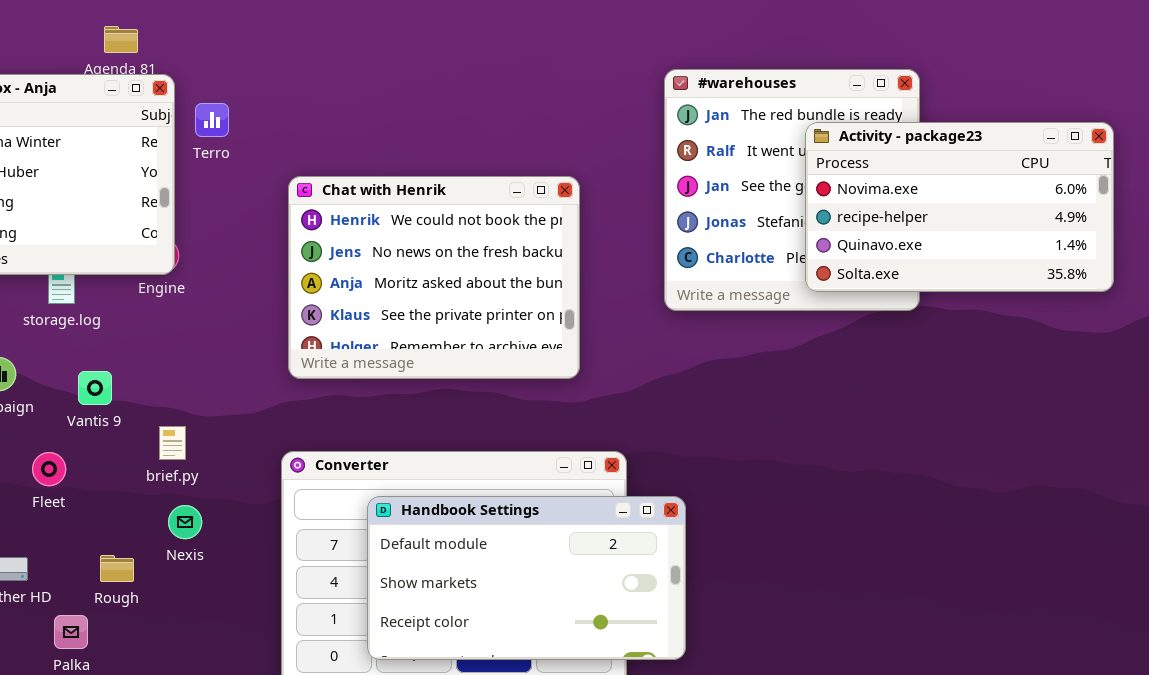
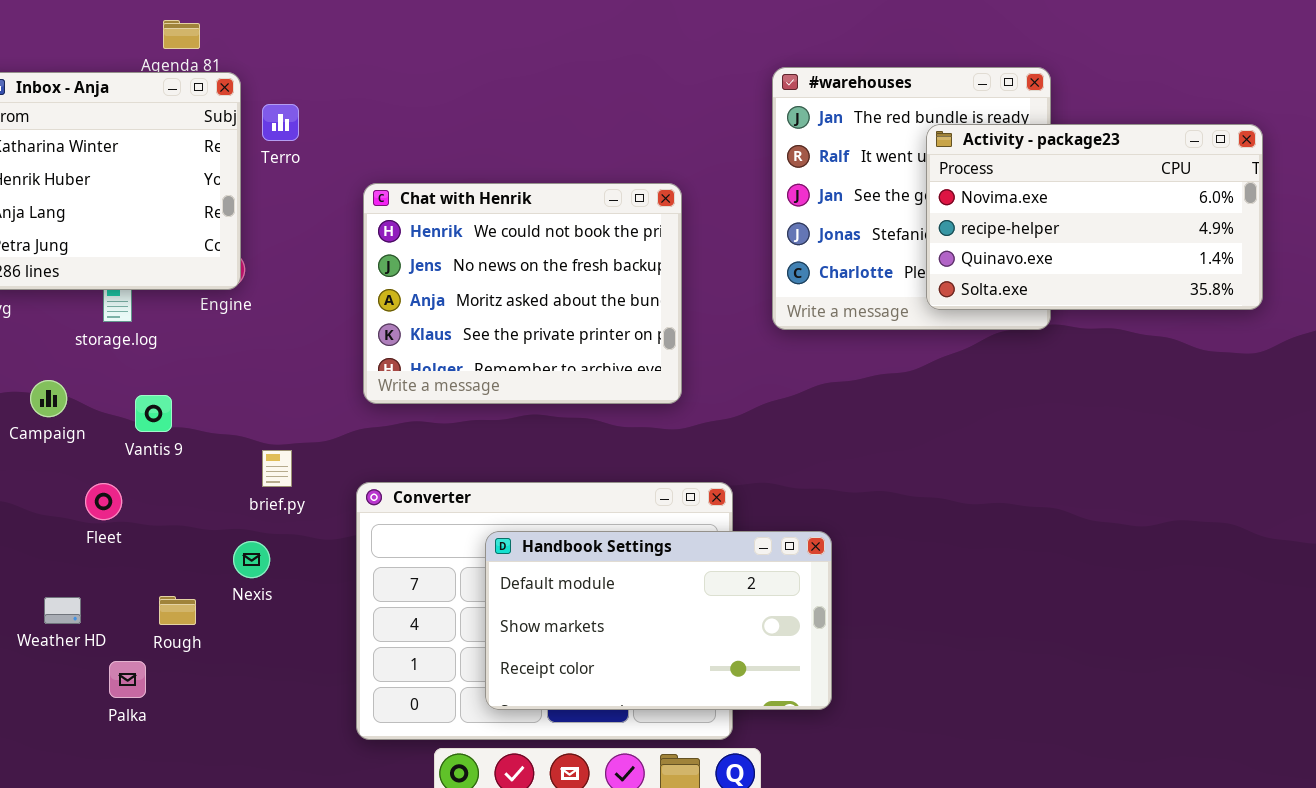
brief.py: [159,426,186,460] -> [262,450,292,487], moved
Handbook Settings: [367,496,686,660] -> [485,531,832,710], moved

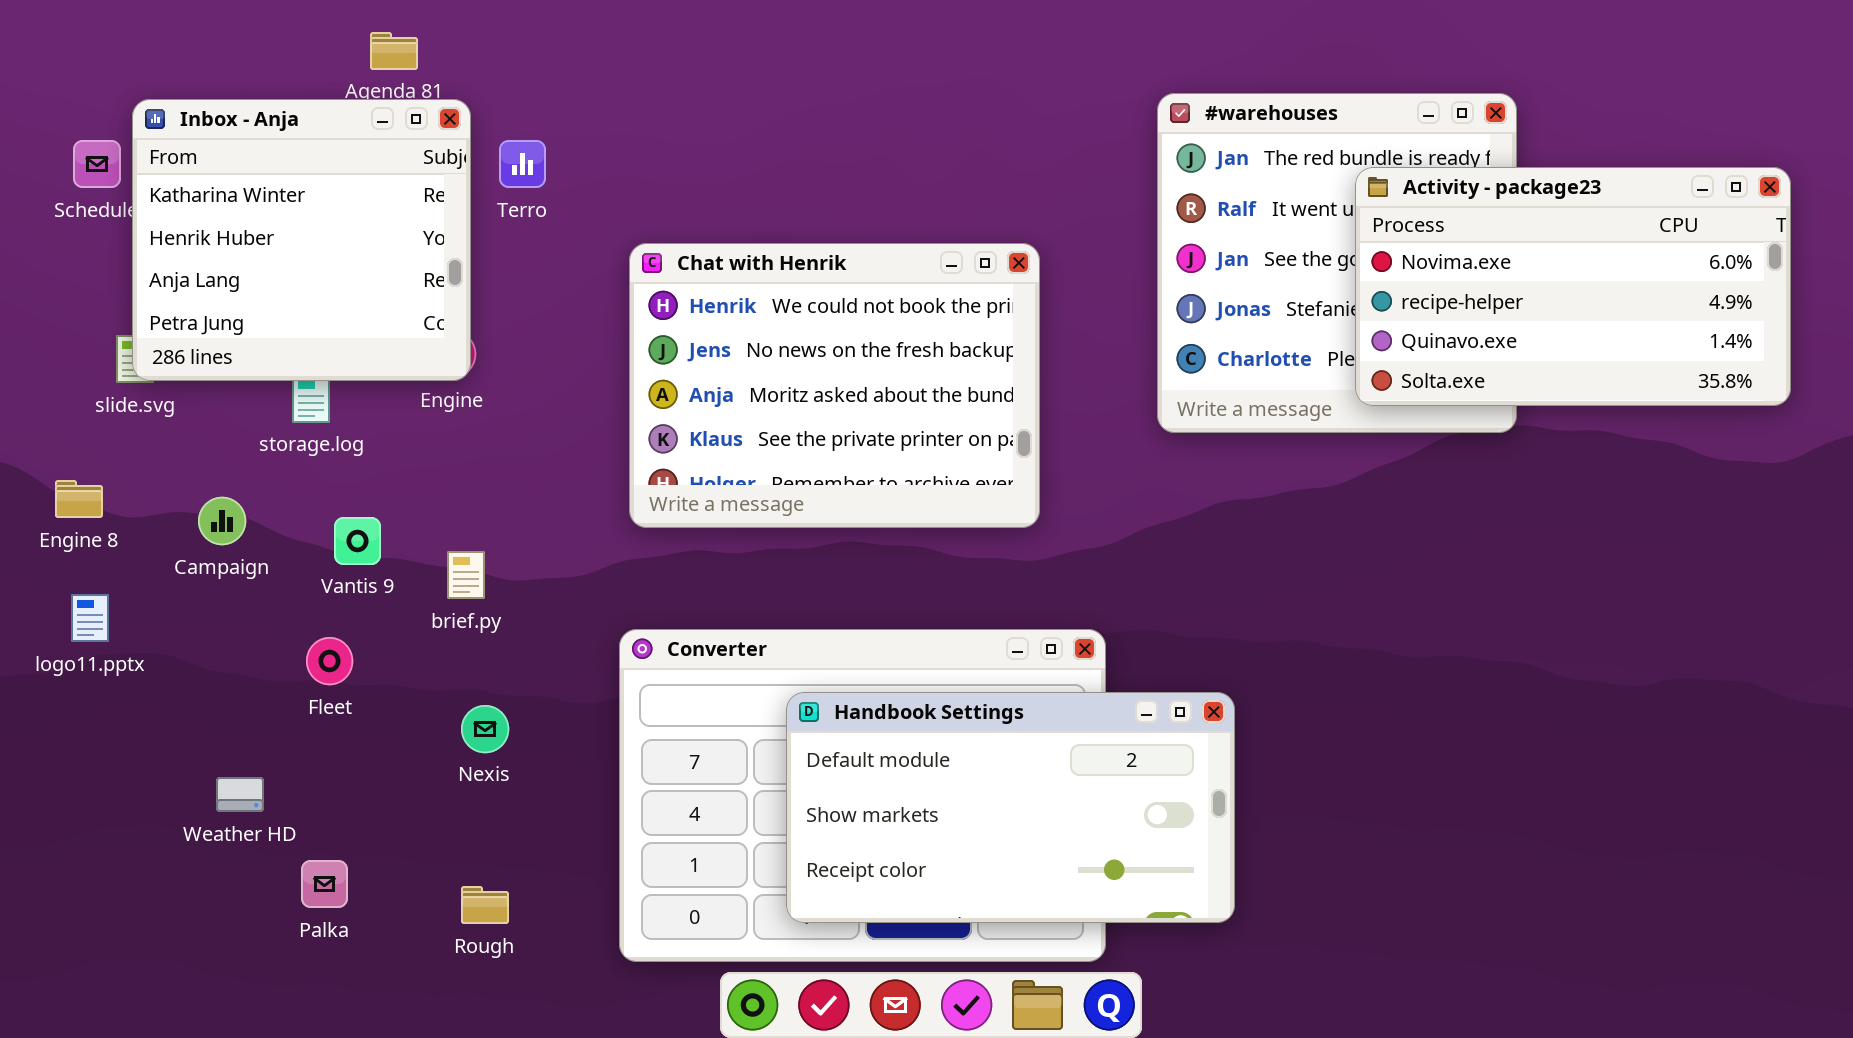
brief.py: [262,450,292,487] -> [447,551,485,599], moved
Fleet: [85,483,122,520] -> [306,637,353,685], moved
Rough: [159,596,196,625] -> [461,886,509,924], moved

